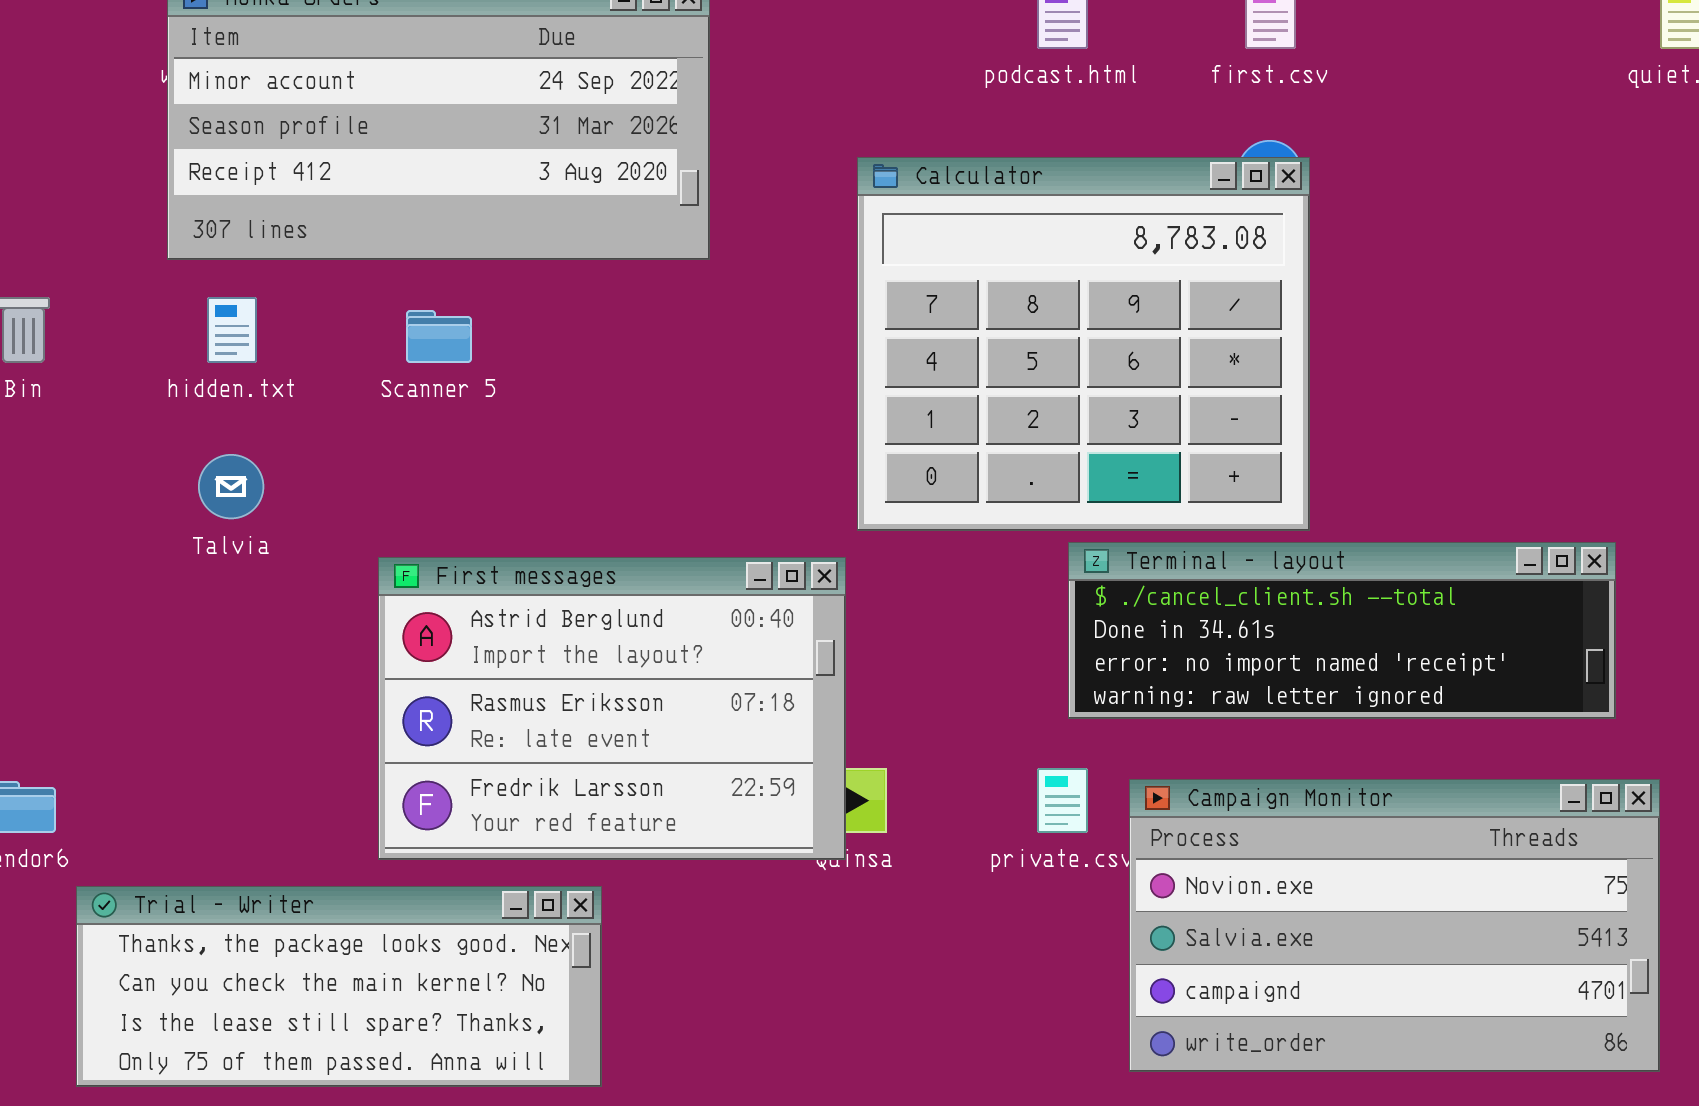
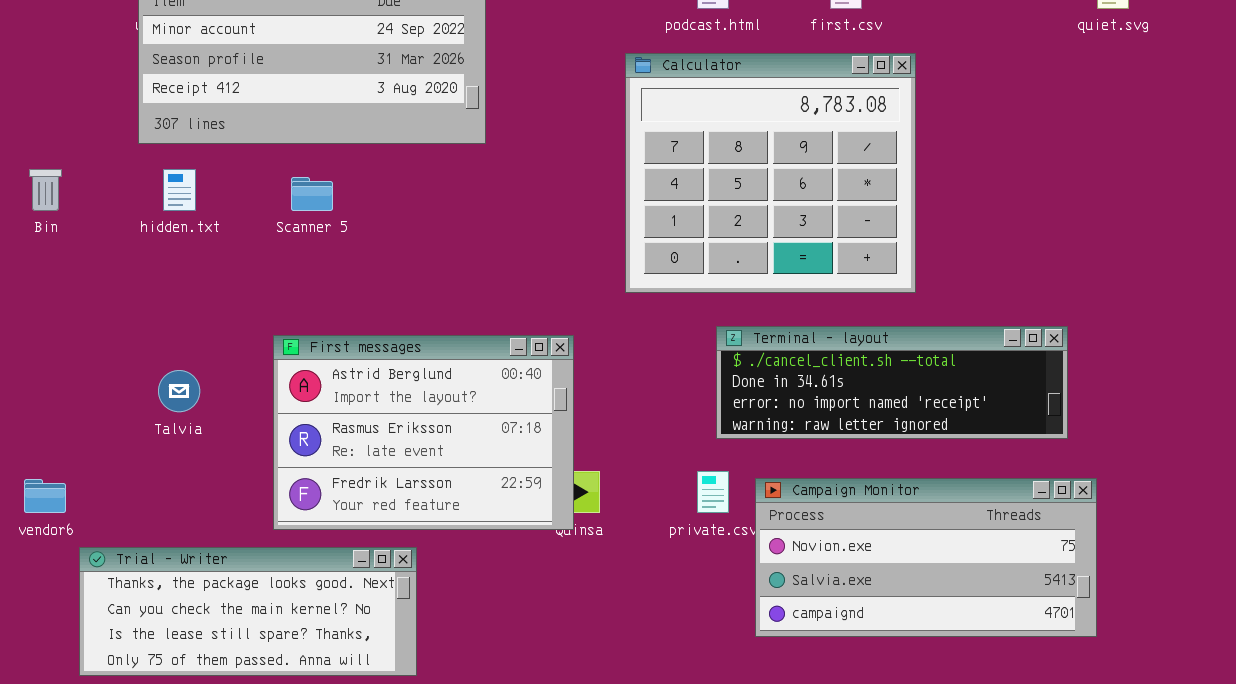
Calculator: [857,157,1310,531] -> [625,53,916,293], moved
Talvia: [198,454,264,519] -> [158,370,200,412], moved
Campaign Monitor: [1129,779,1660,1072] -> [755,478,1097,637], resized

